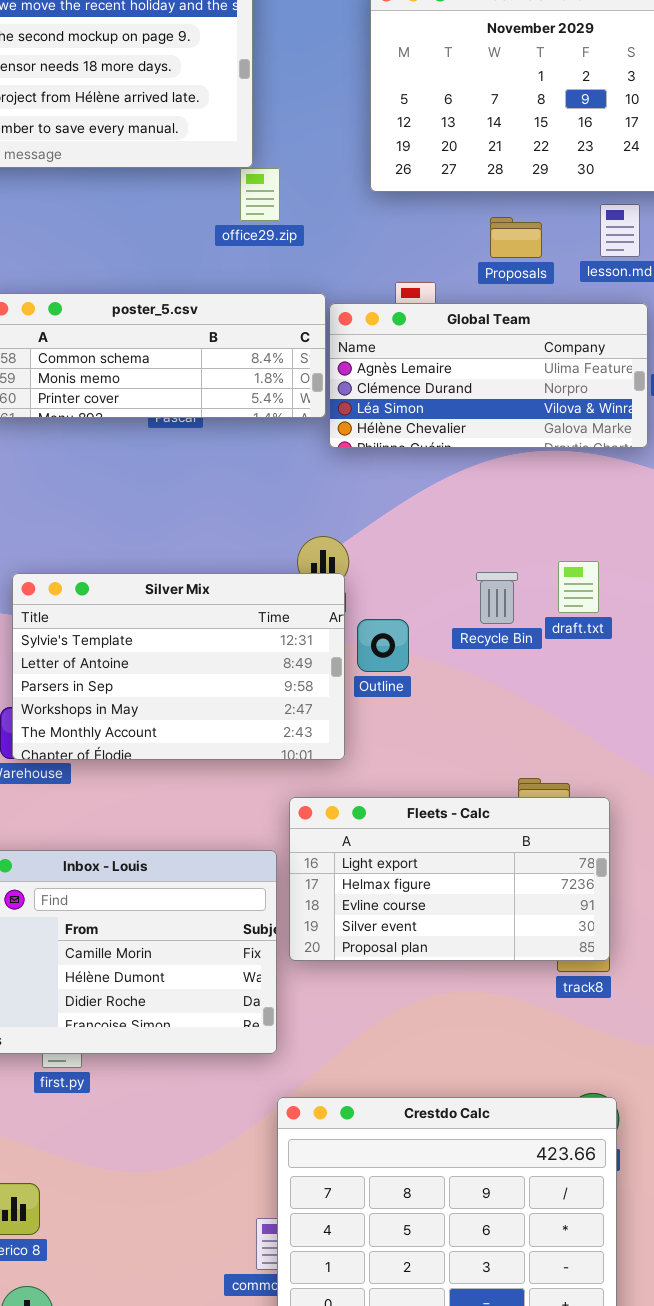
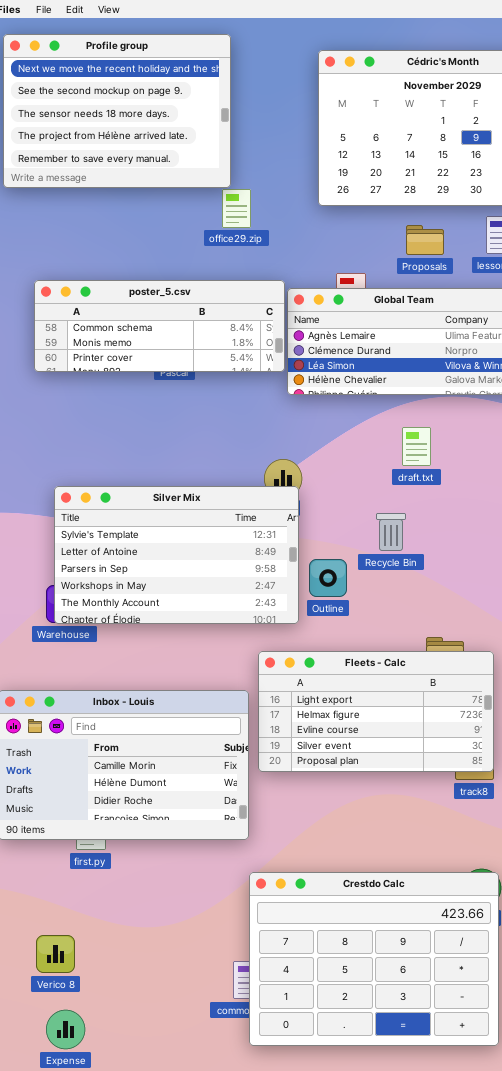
draft.txt: [558,561,599,613] -> [402,427,431,466], moved
Recycle Bin: [476,572,518,624] -> [376,513,406,551], moved
Outline: [357,619,409,672] -> [309,559,347,597], moved

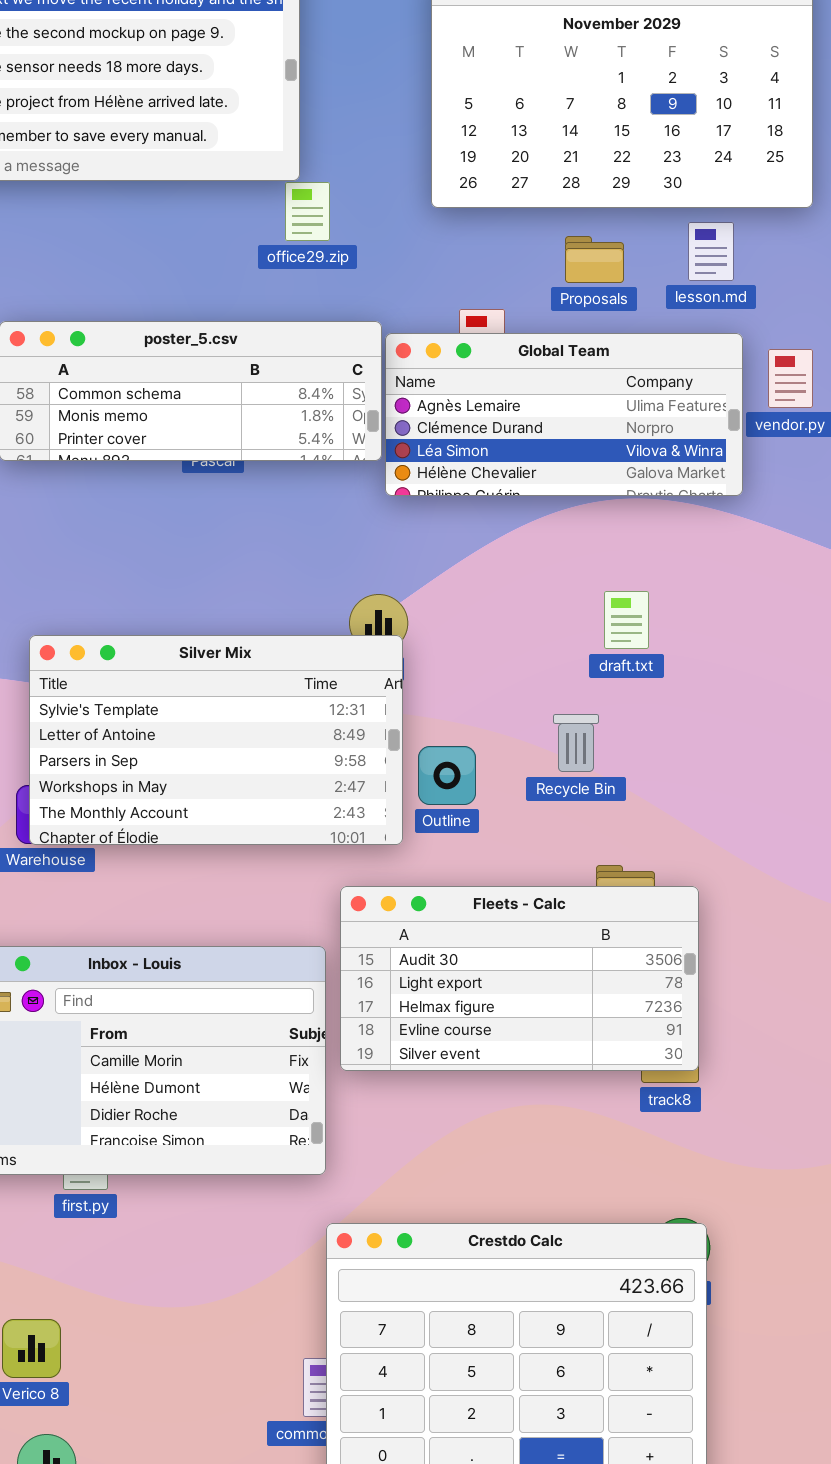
draft.txt: [402,427,431,466] -> [604,591,649,649], moved
Recycle Bin: [376,513,406,551] -> [553,714,599,772], moved
Fleets - Calc: [258,651,494,772] -> [340,886,699,1071], scrolled up 1 row

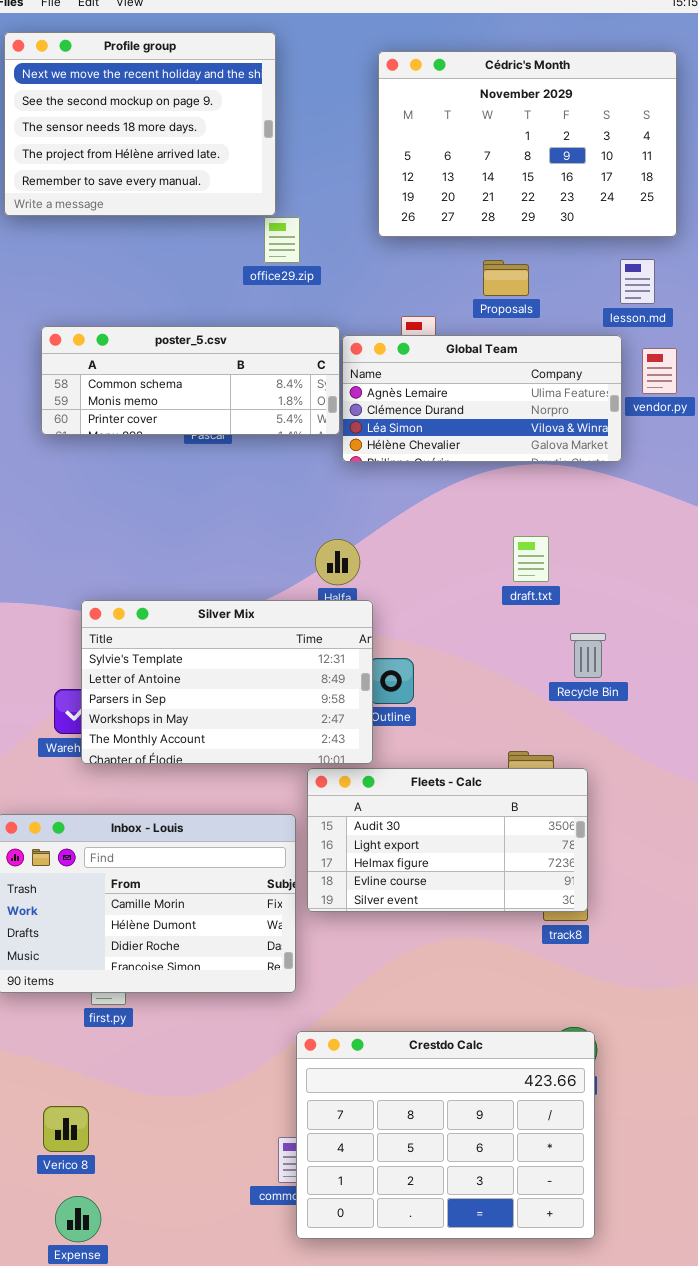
lesson.md: [688,222,734,281] -> [620,259,655,304], moved
Silver Mix: [29,635,403,845] -> [81,600,373,764], moved
Recycle Bin: [553,714,599,772] -> [570,633,606,678], moved

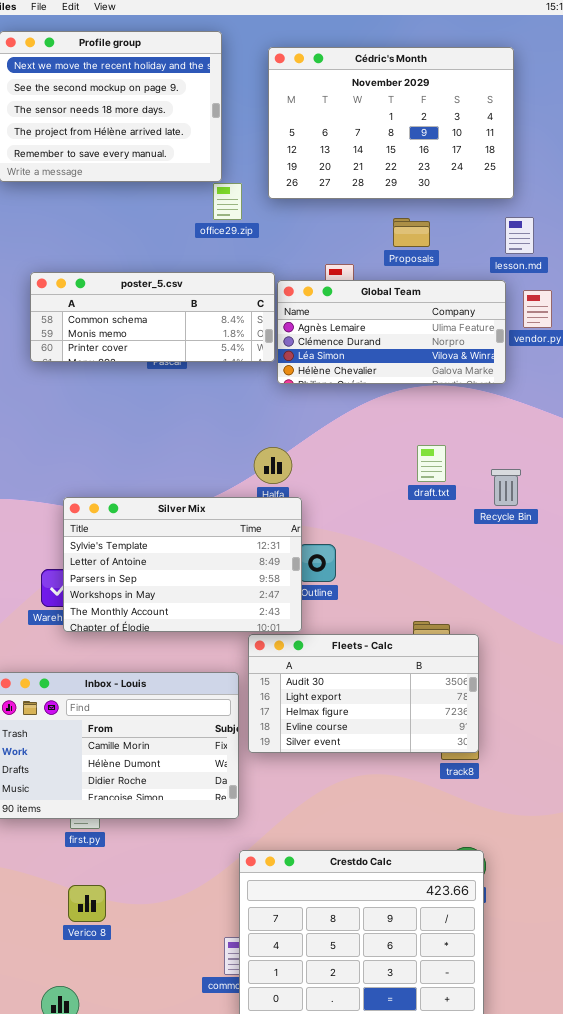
Cédric's Month: [378,51,677,237] -> [268,47,514,199], moved
Recycle Bin: [570,633,606,678] -> [491,469,521,506], moved
Verico 8: [43,1106,89,1152] -> [68,885,106,922], moved

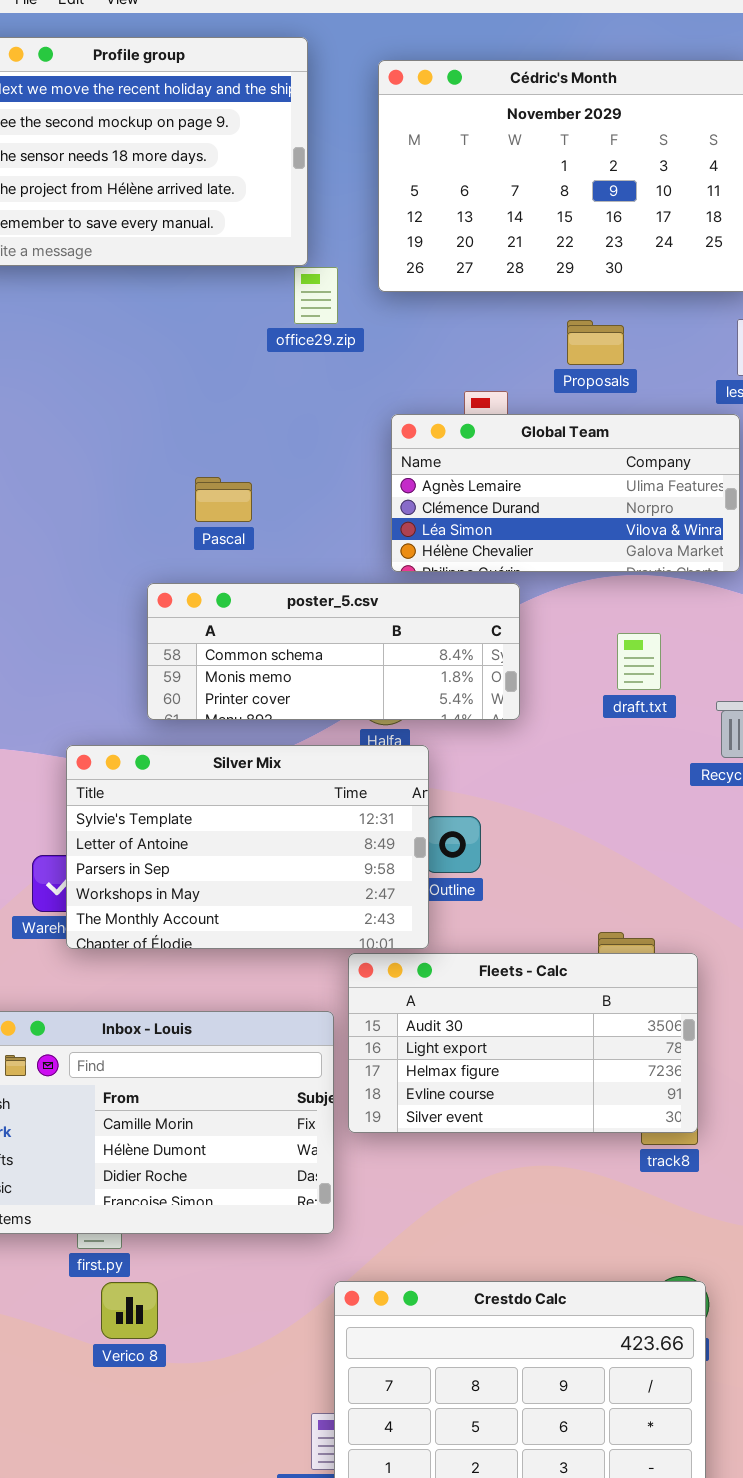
poster_5.csv: [30,272,275,362] -> [147,583,520,720], moved
draft.txt: [417,445,446,482] -> [617,633,661,690], moved
Verico 8: [68,885,106,922] -> [101,1282,158,1339], moved

